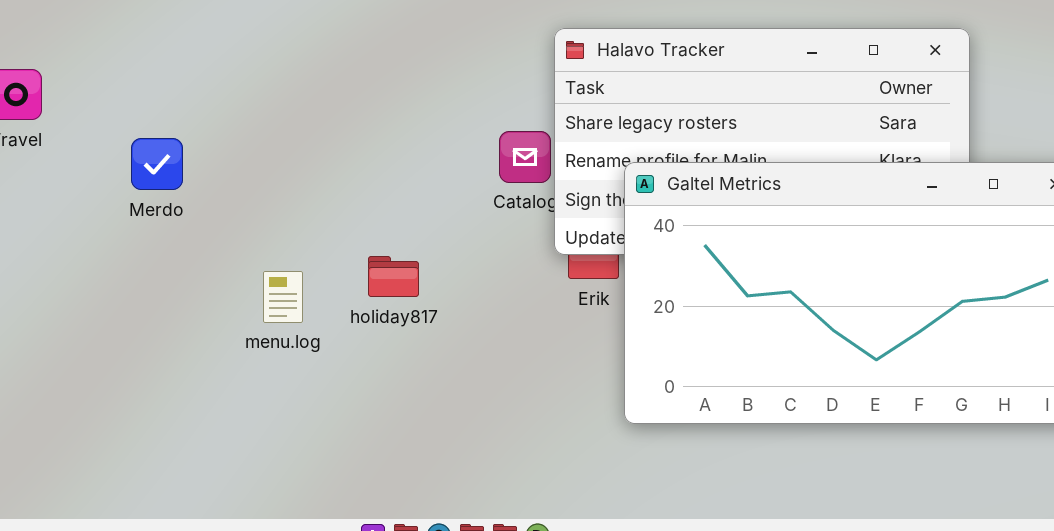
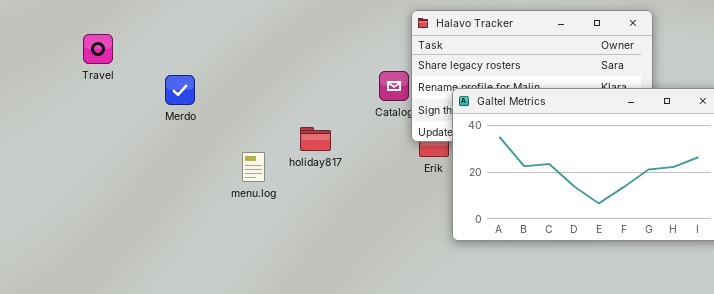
holiday817: [368,256,419,297] -> [300,127,331,151], moved

